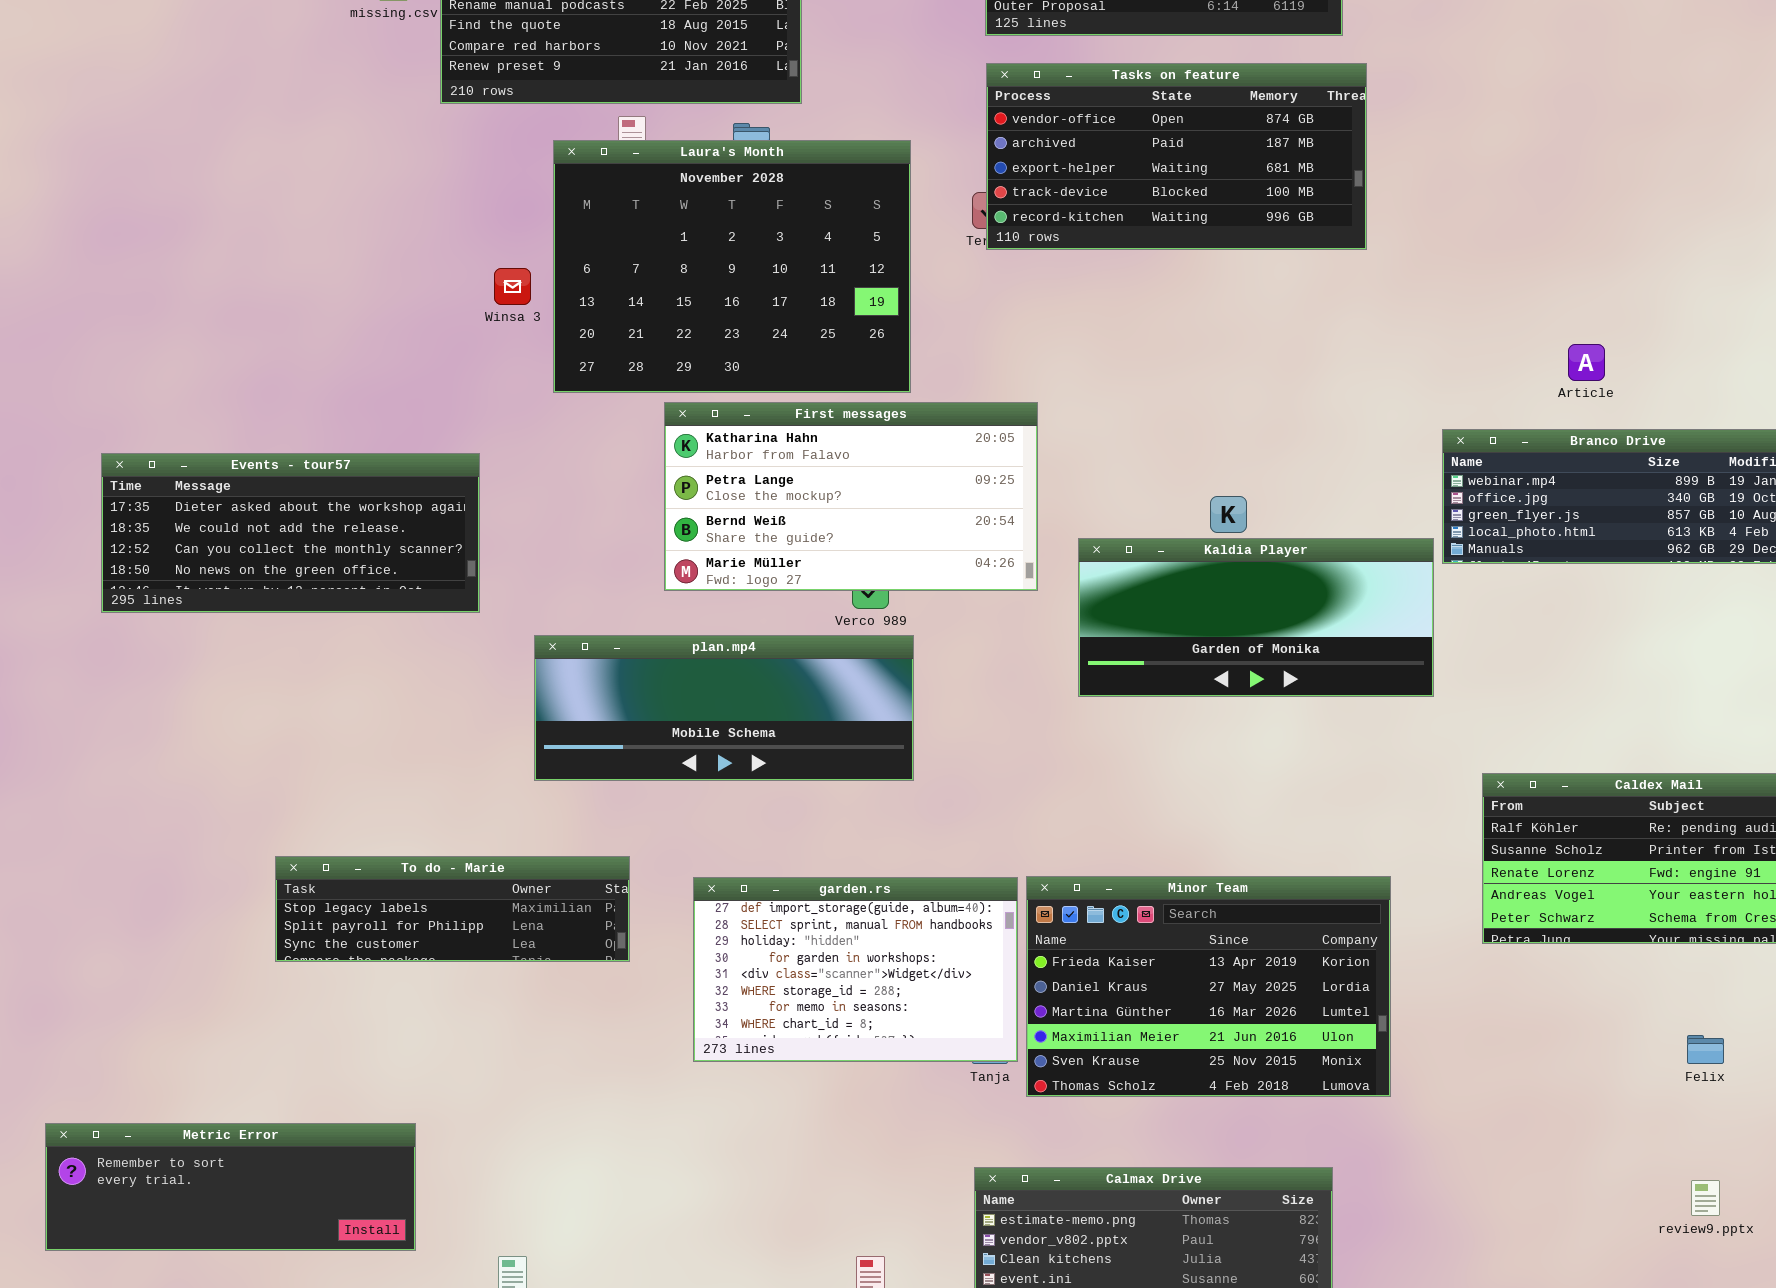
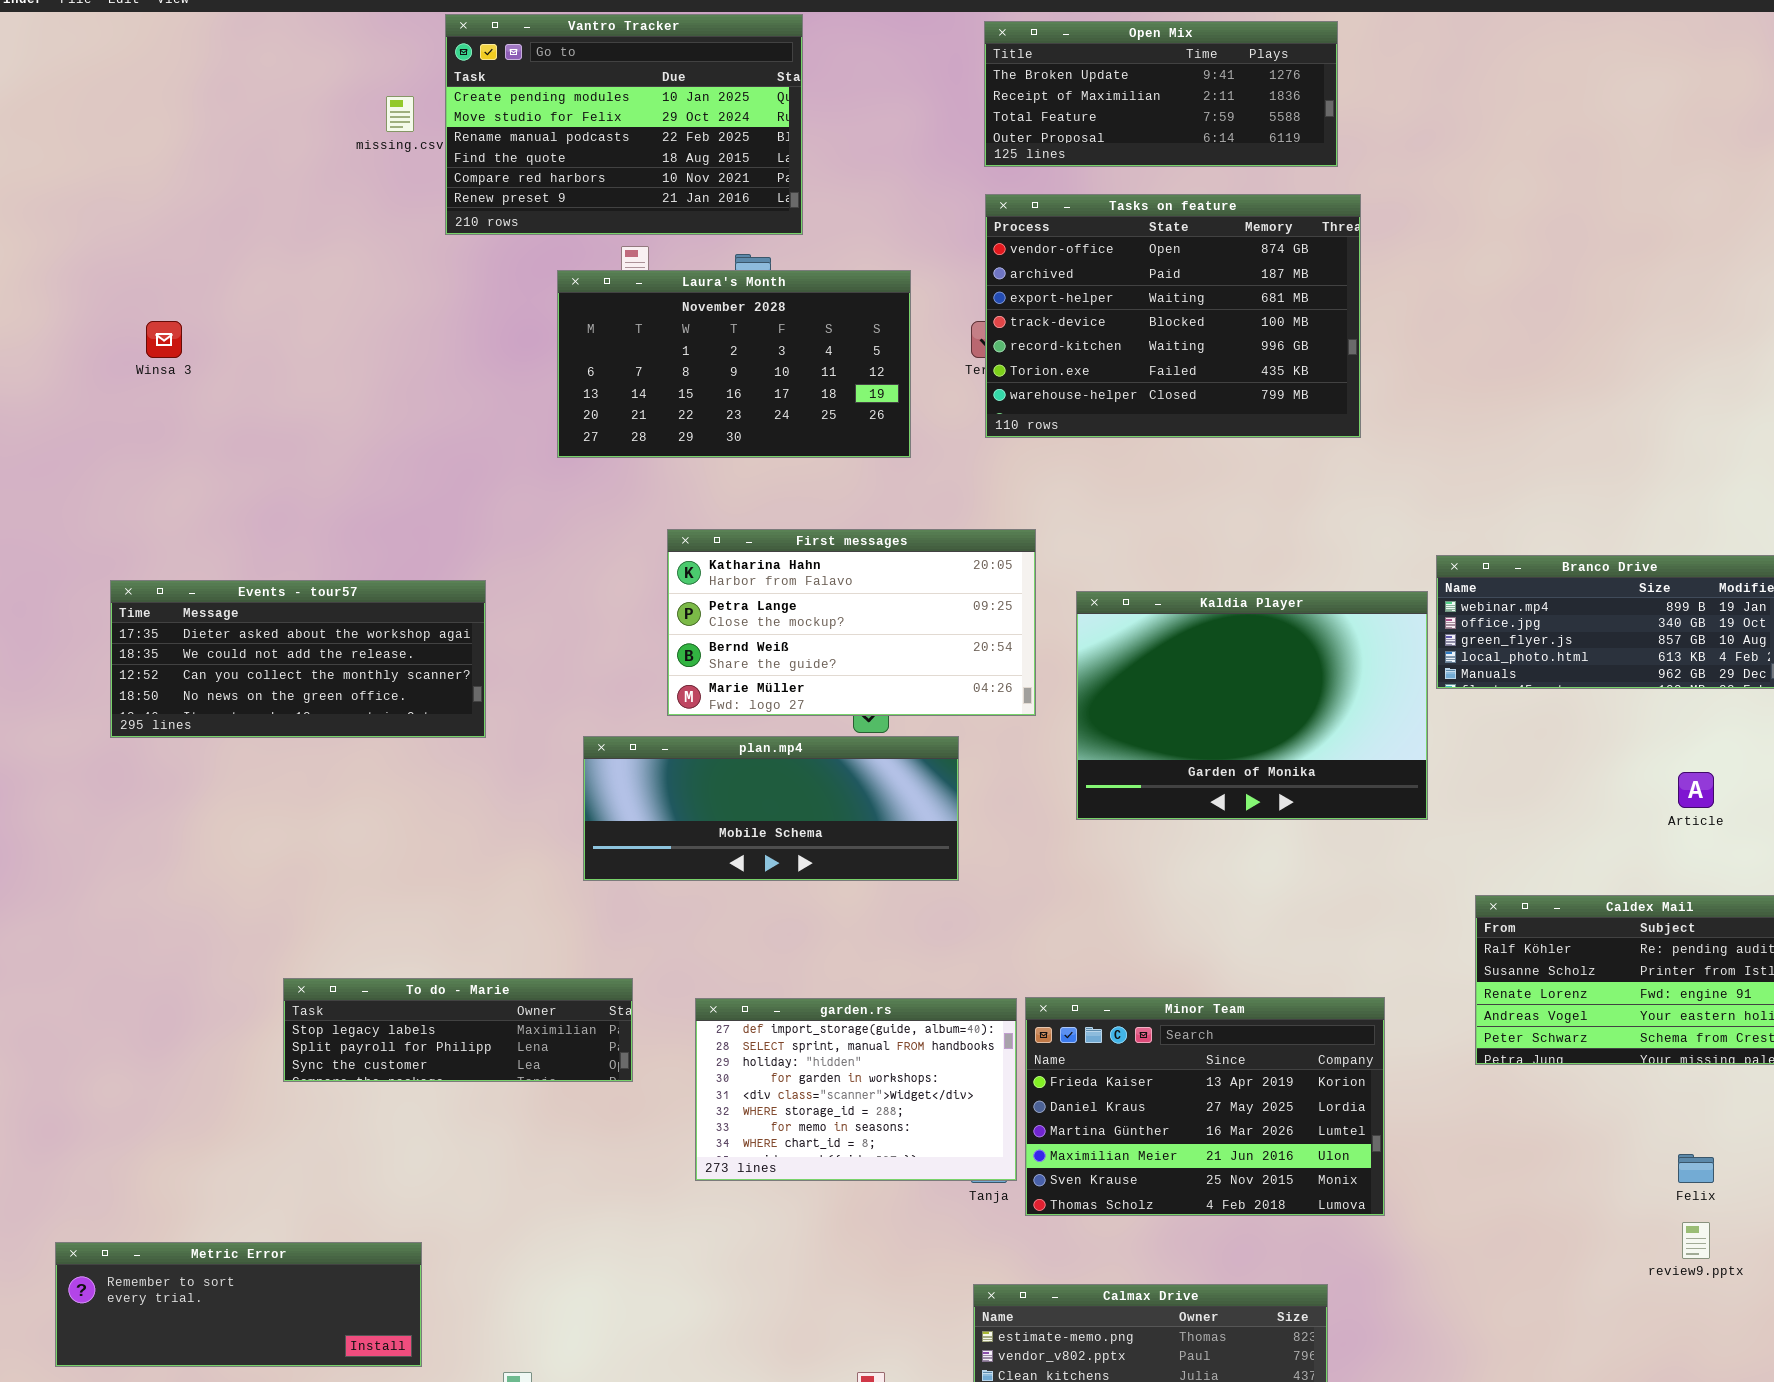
Tasks on feature: [986,63,1367,250] -> [985,194,1361,438], resized
Laura's Month: [553,140,911,393] -> [557,270,911,458], resized
Winsa 3: [494,268,531,305] -> [146,321,182,358], moved
Article: [1568,344,1605,381] -> [1678,772,1714,808], moved
Kaldia Player: [1078,538,1434,697] -> [1076,591,1428,820], resized
plan.mp4: [534,635,914,781] -> [583,736,959,881], moved
review9.pptx: [1691,1180,1720,1216] -> [1682,1222,1710,1259], moved

